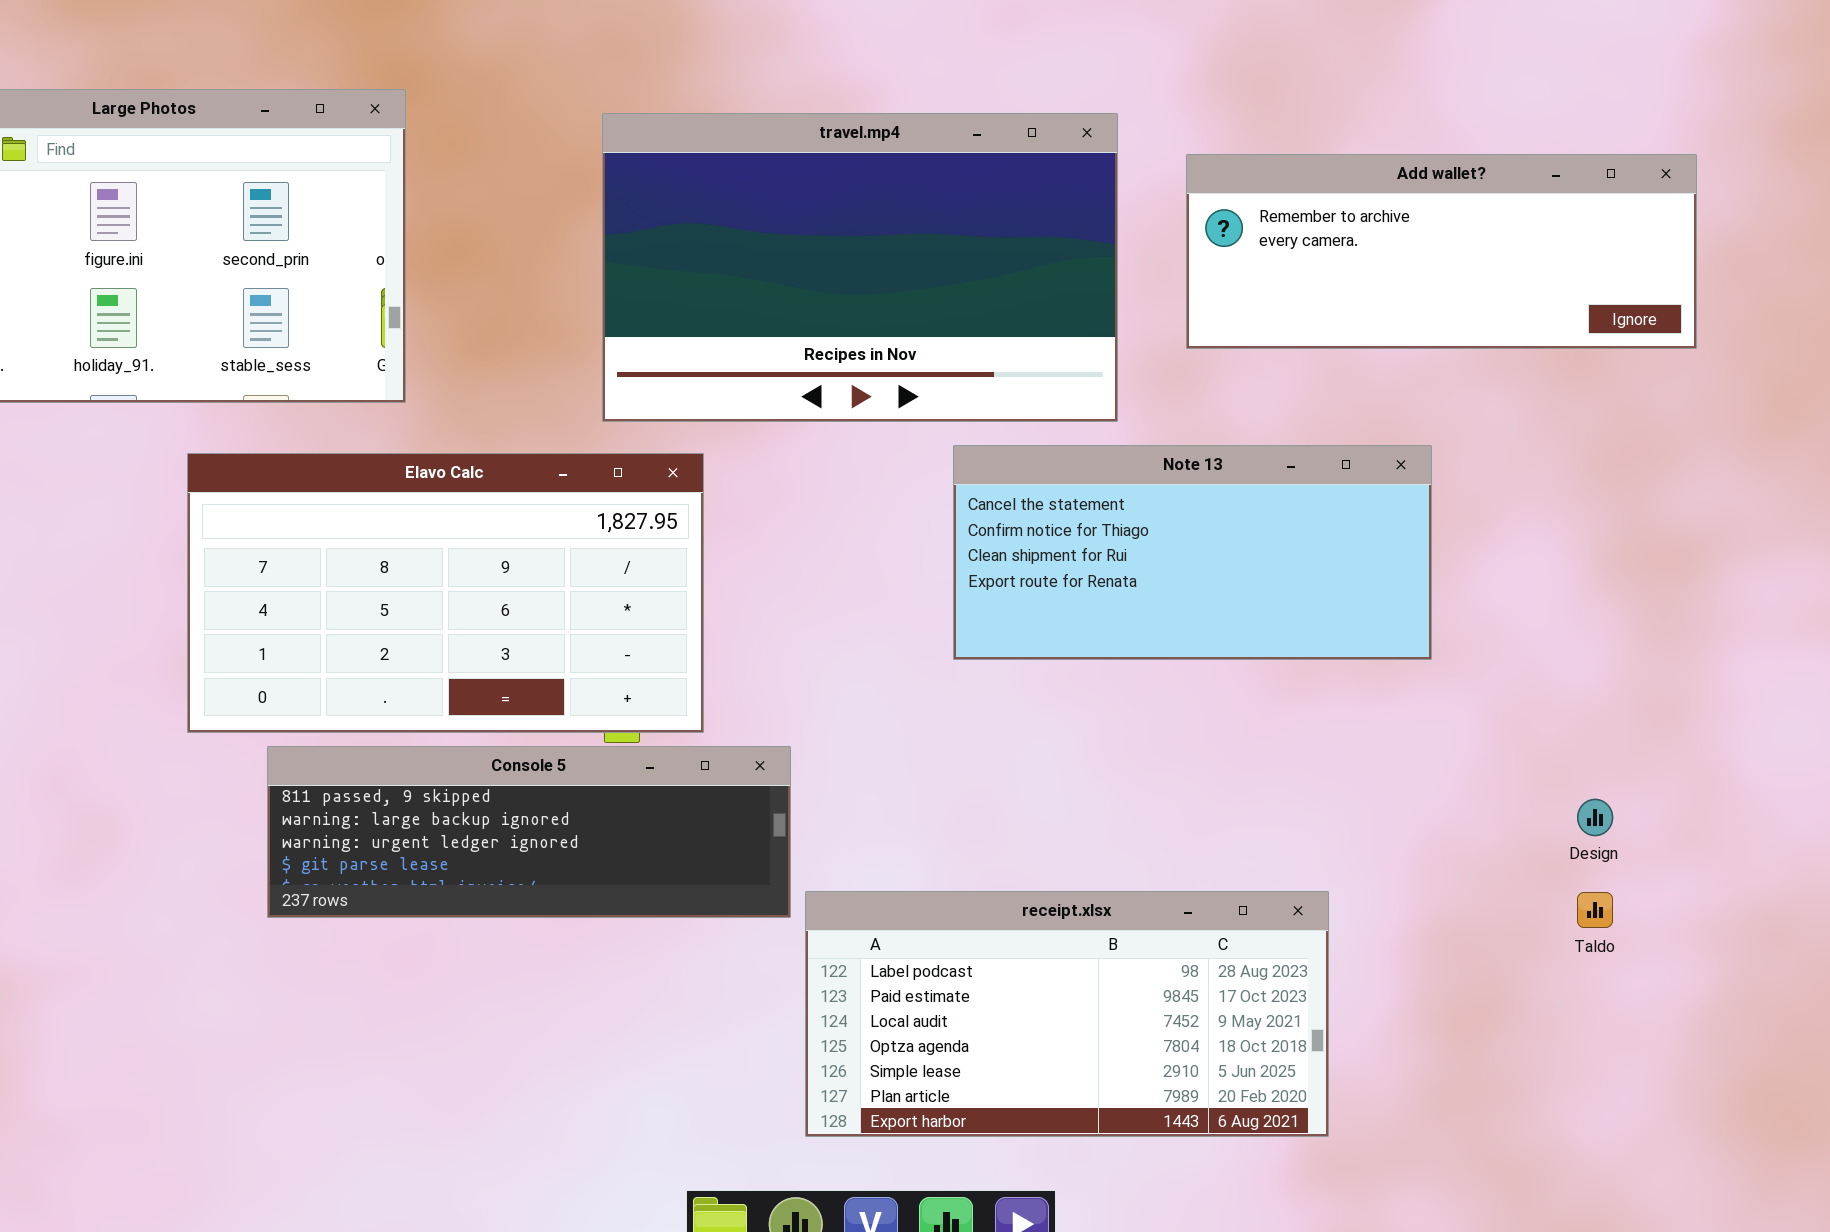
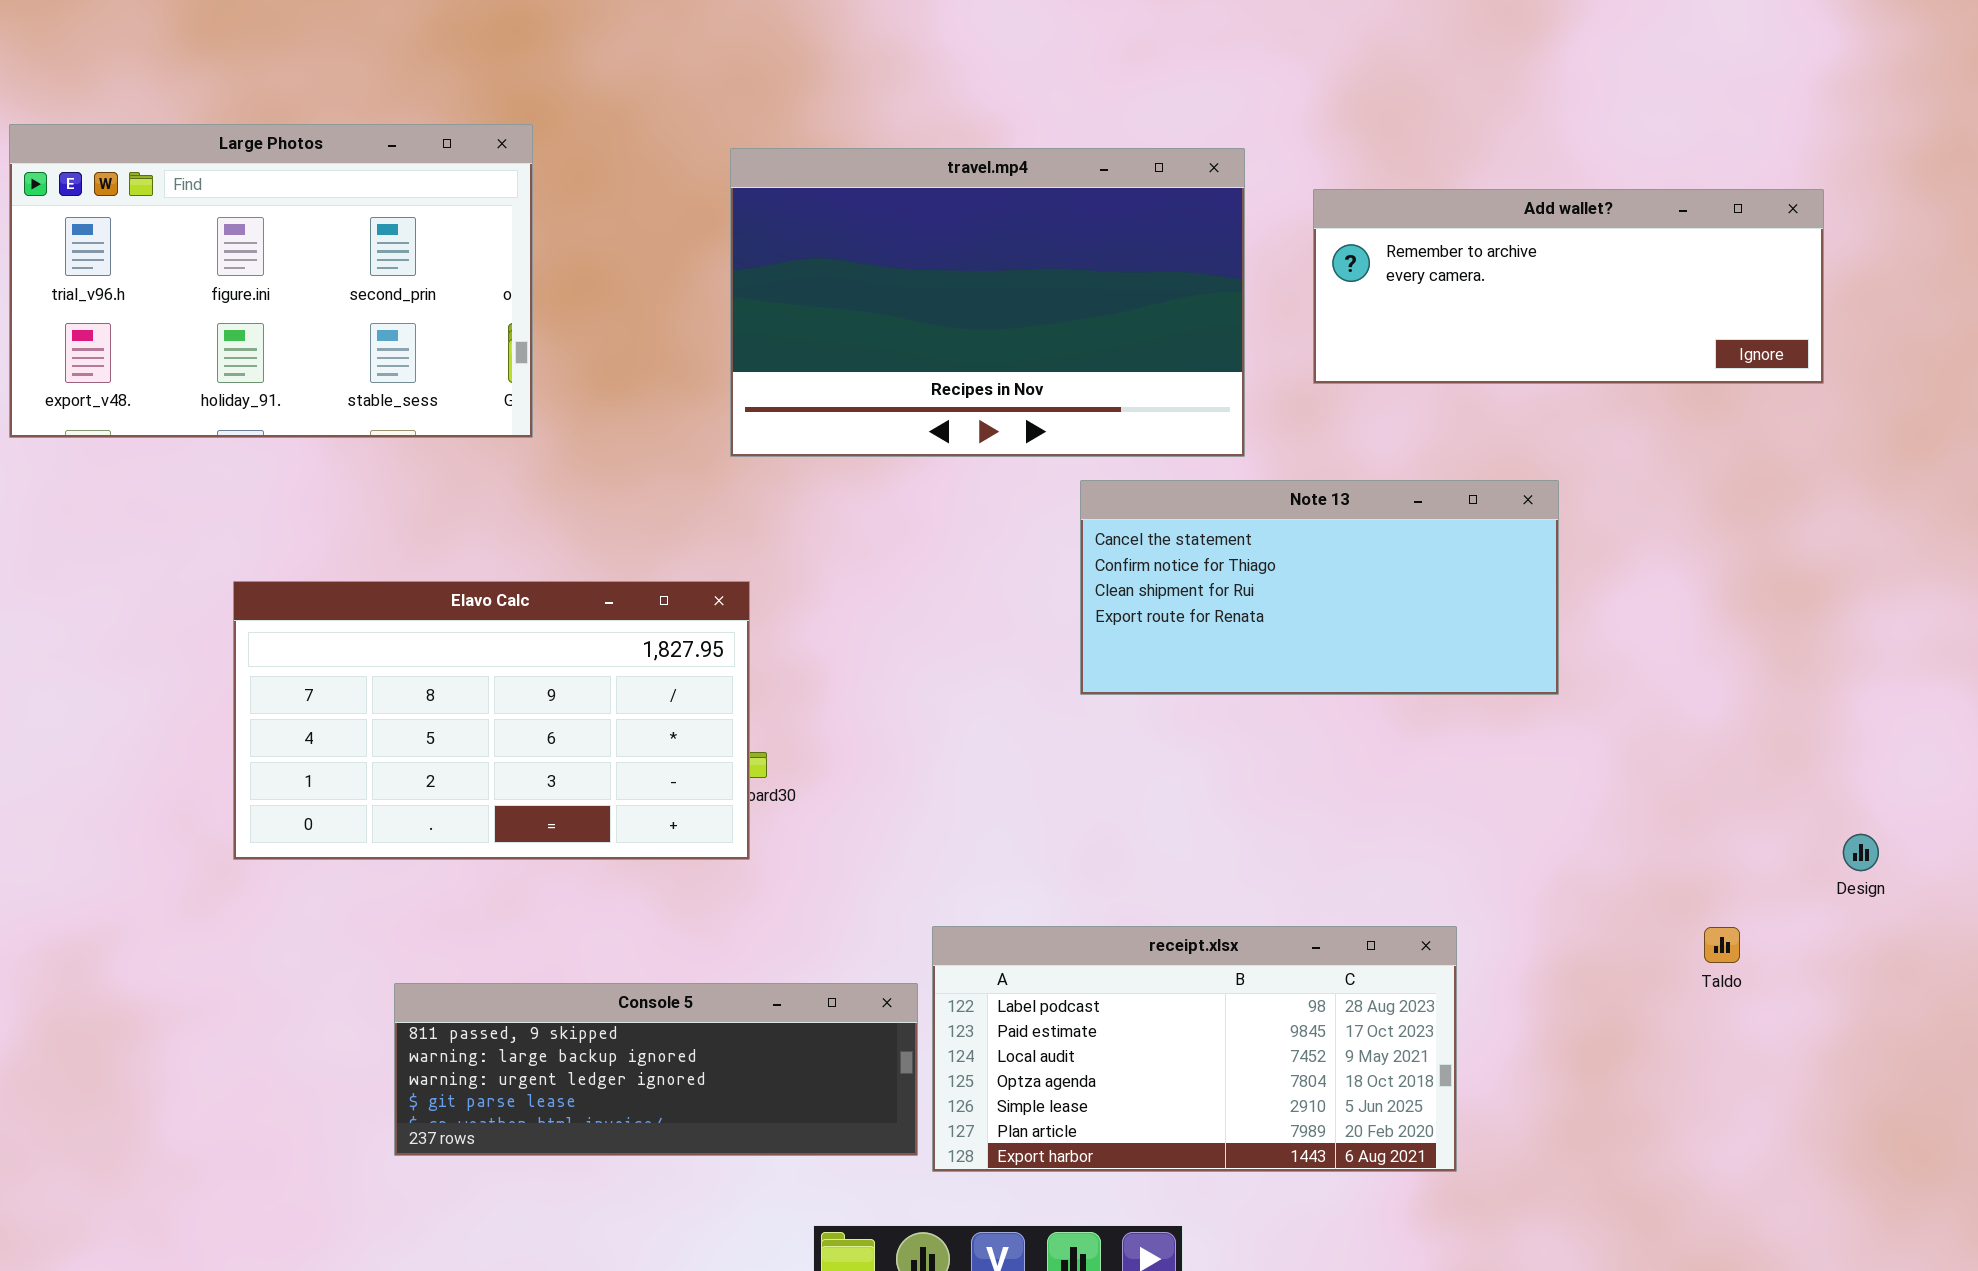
Elavo Calc: [187,453,704,733] -> [233,581,750,860], moved
Console 5: [267,746,791,918] -> [394,983,918,1156], moved
Design: [1577,799,1613,836] -> [1843,834,1879,871], moved

